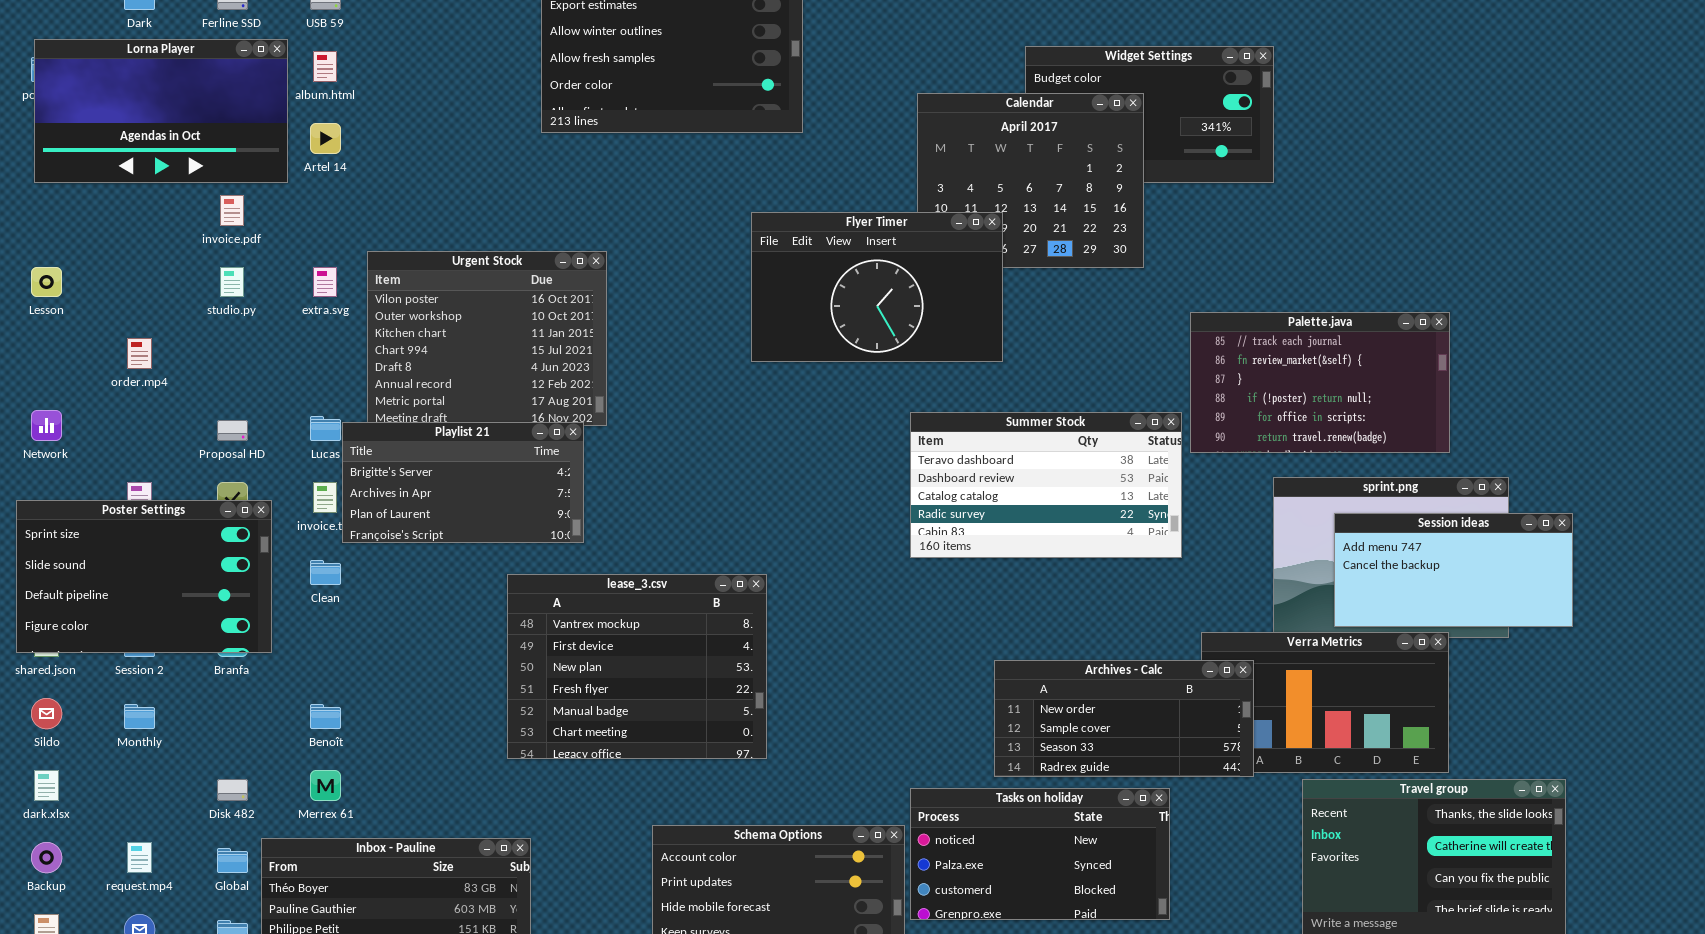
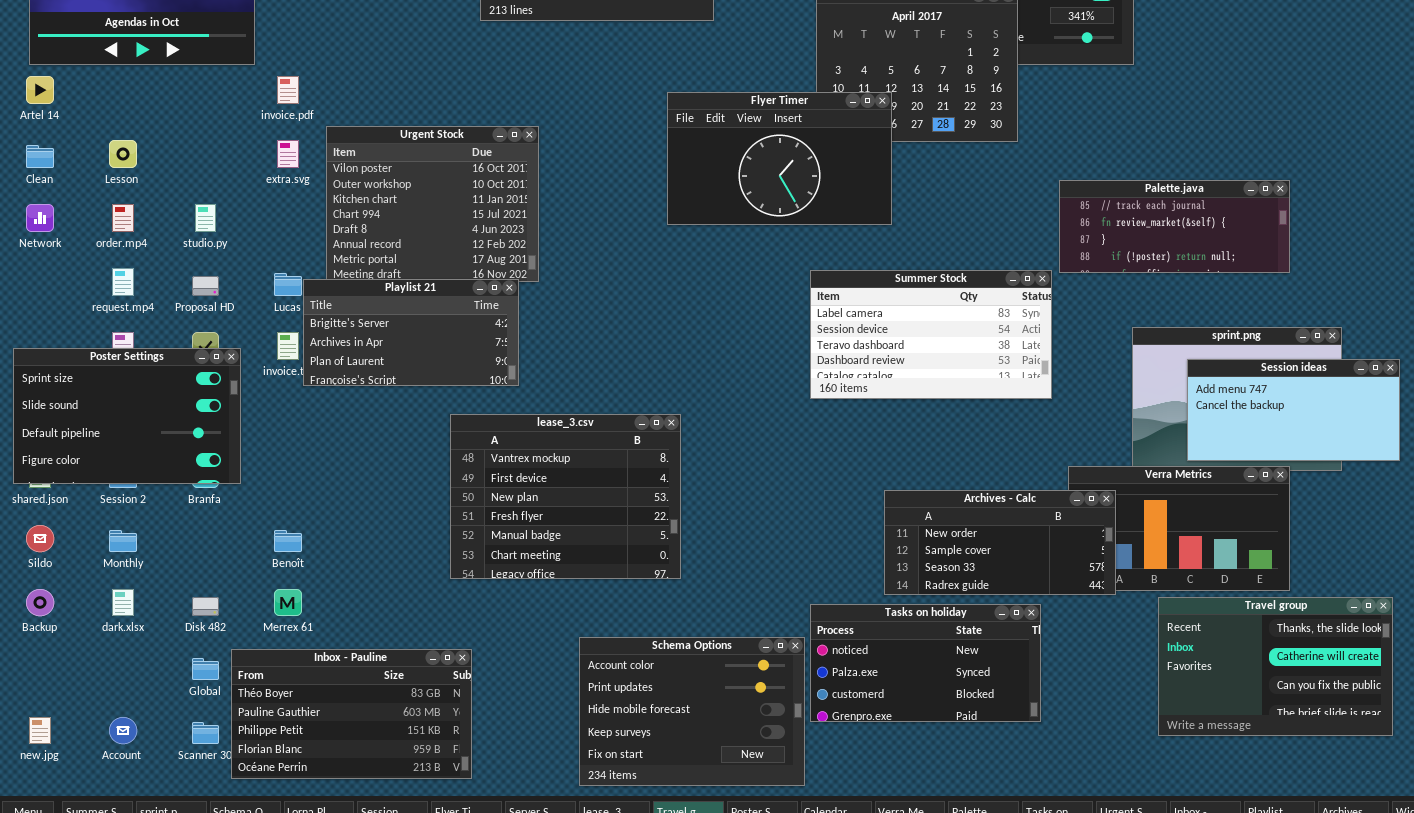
Artel 14: [310,123,341,154] -> [26,76,54,104], moved
invoice.pdf: [220,195,244,226] -> [277,76,299,104], moved
Lesson: [31,267,62,297] -> [109,140,137,168], moved
studio.py: [220,267,244,297] -> [195,204,216,232], moved
Palette.java: [1190,312,1450,453] -> [1059,180,1290,273], resized
Network: [31,410,62,441] -> [26,204,54,232], moved
Summer Stock: [910,412,1182,558] -> [810,270,1052,399], scrolled up 2 rows
Clean: [310,560,341,585] -> [26,145,54,168], moved
dark.xlsx: [34,770,59,801] -> [112,589,134,616], moved
Backup: [31,842,62,873] -> [26,589,54,616], moved
request.mp4: [127,842,152,873] -> [112,268,134,296], moved

